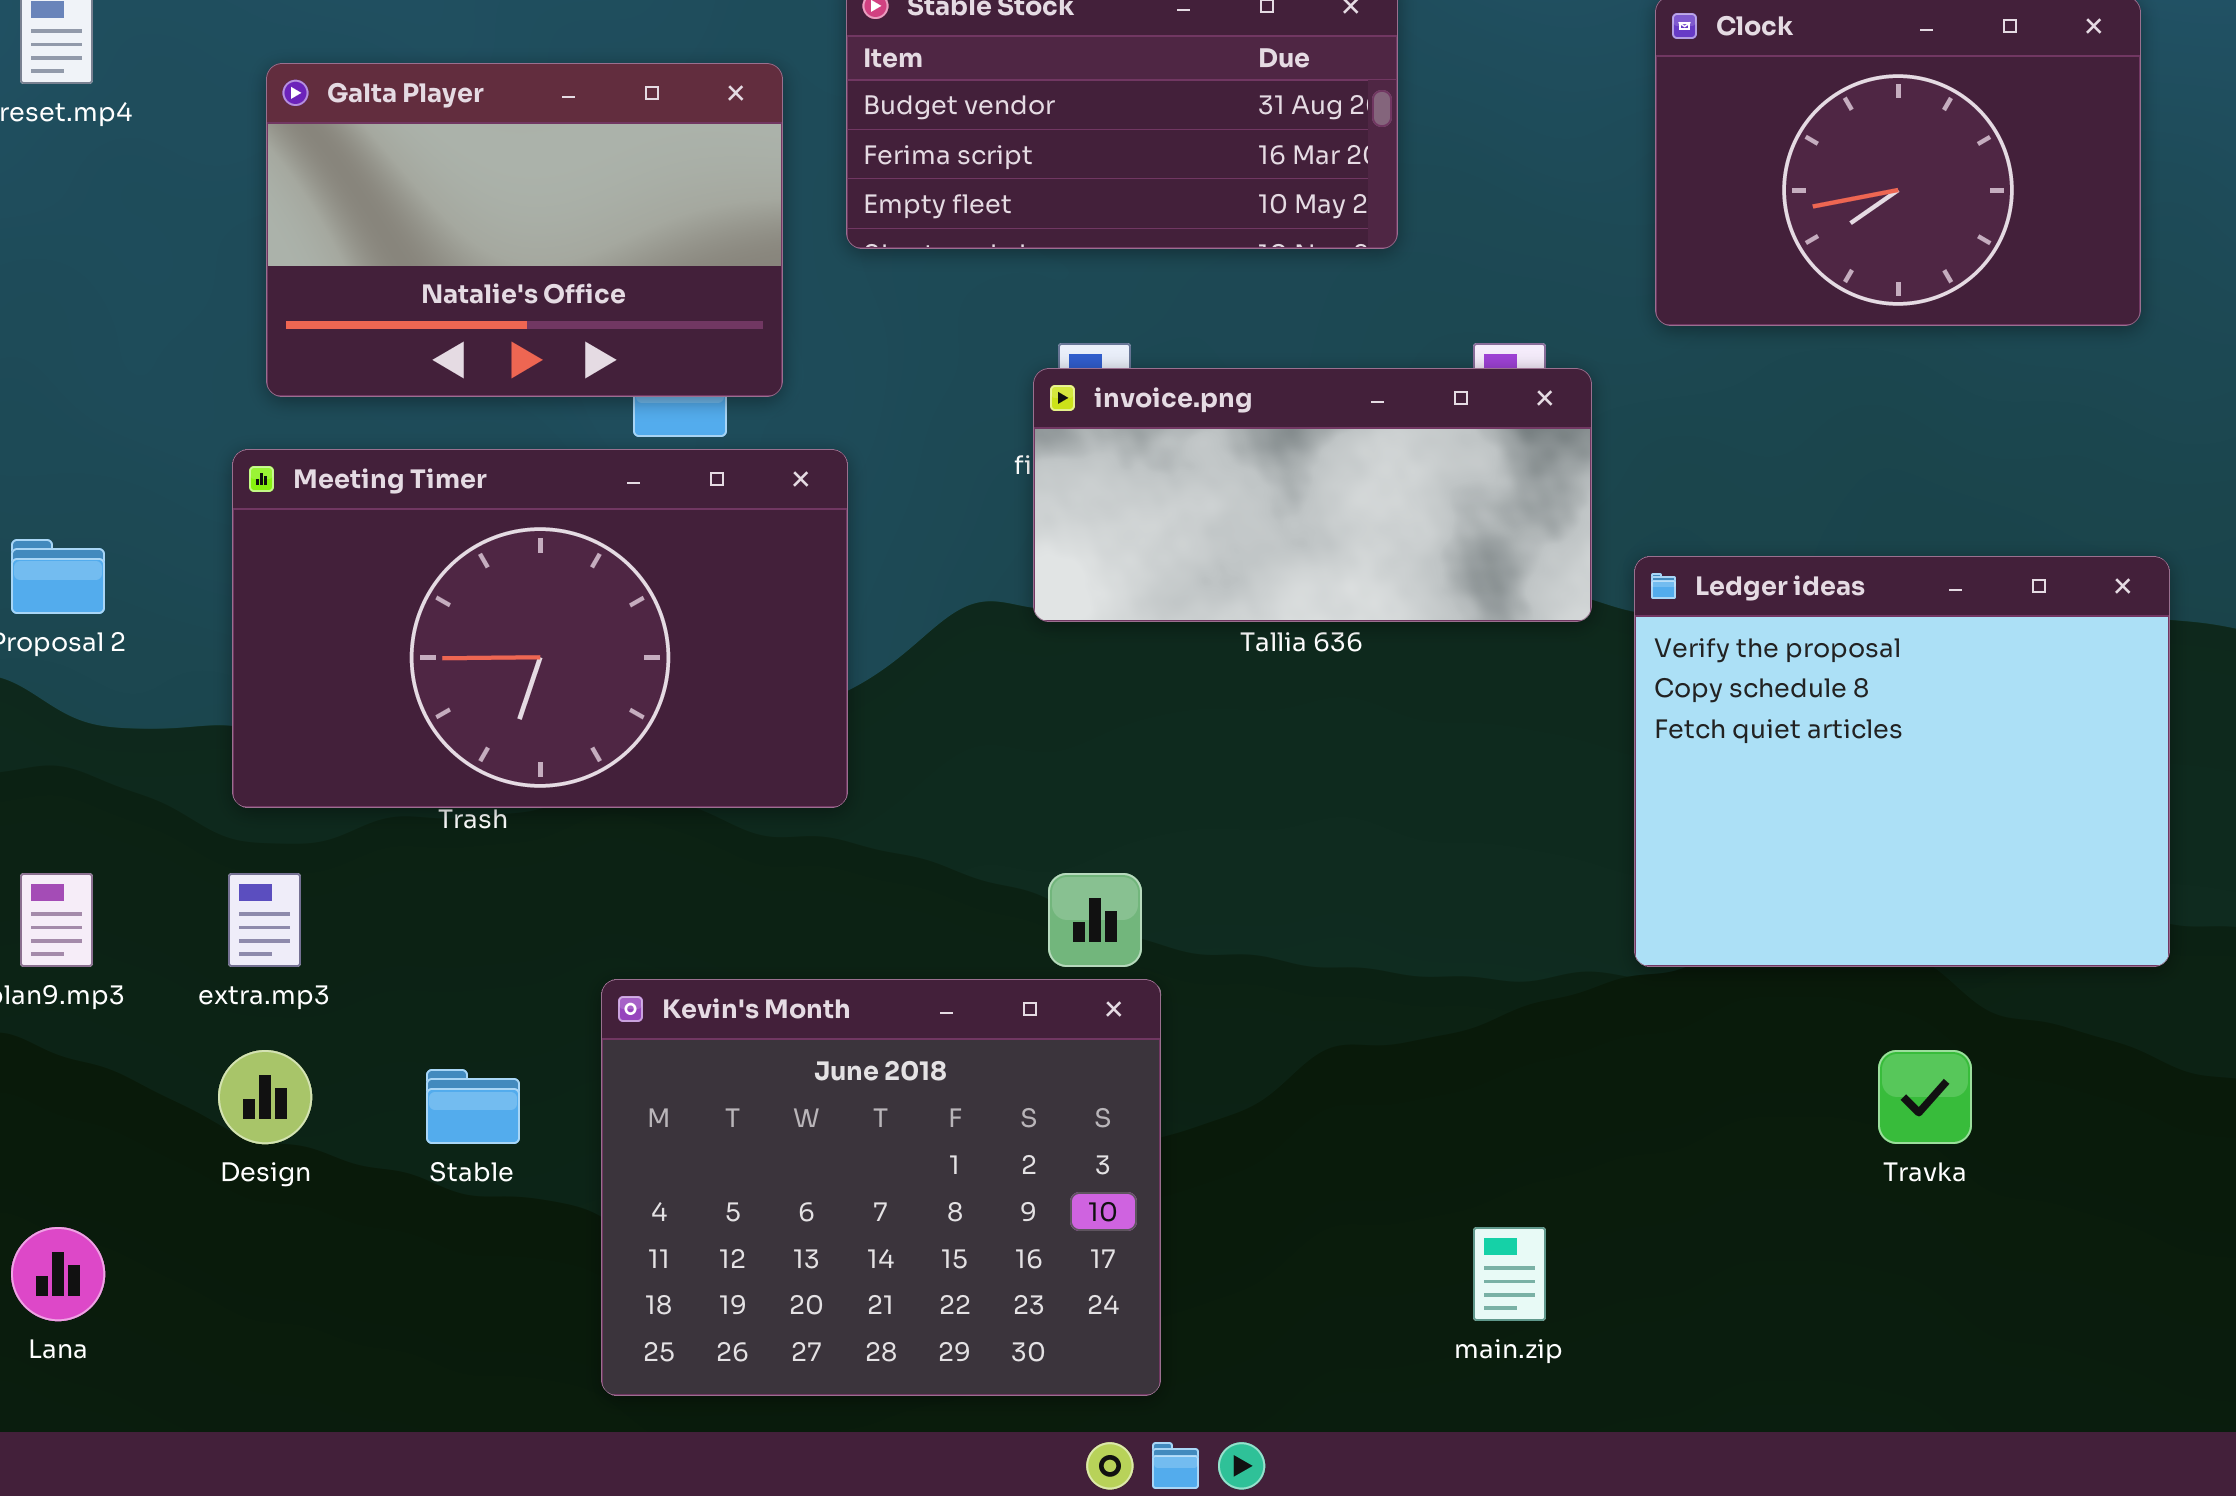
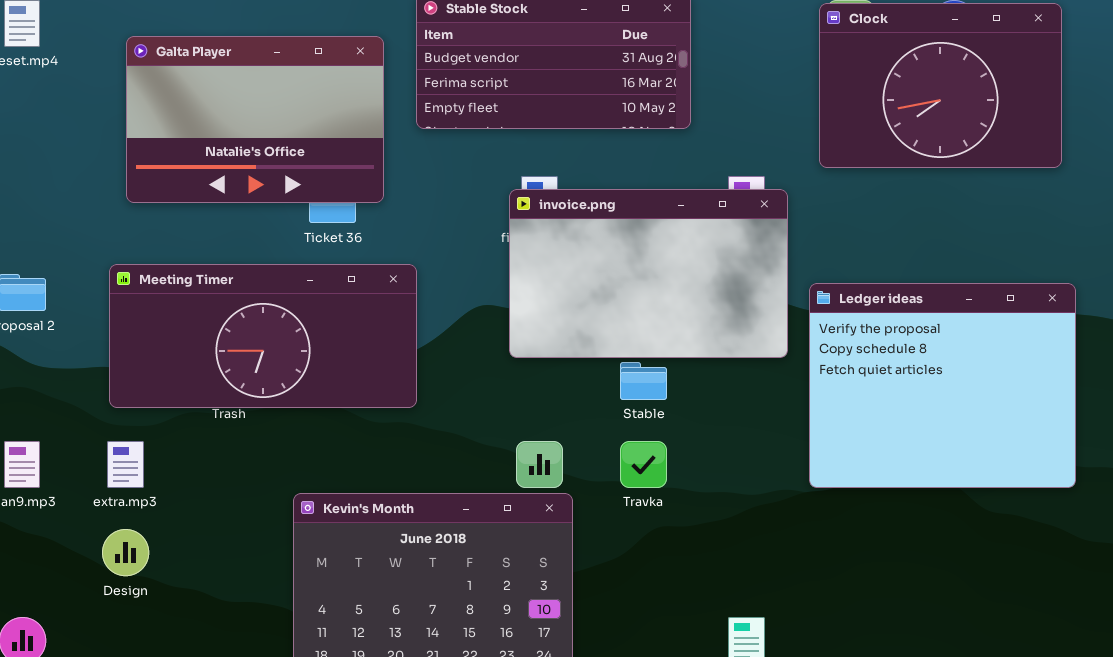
invoice.png: [1033,368,1592,622] -> [509,189,788,358], resized
Meeting Timer: [232,449,848,808] -> [109,264,417,408], resized
Travka: [1878,1050,1972,1144] -> [620,441,667,488], moved
Stable: [426,1069,520,1144] -> [620,362,667,400], moved

